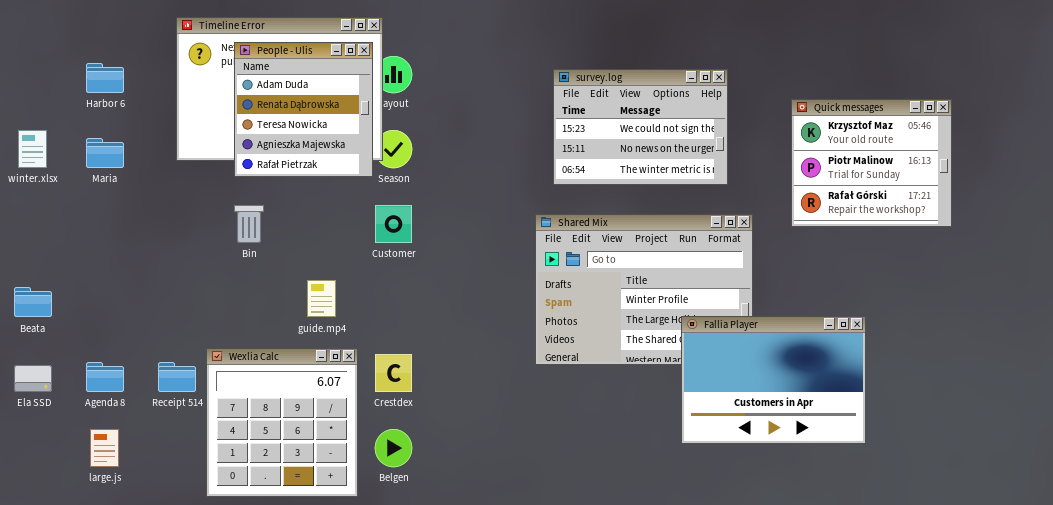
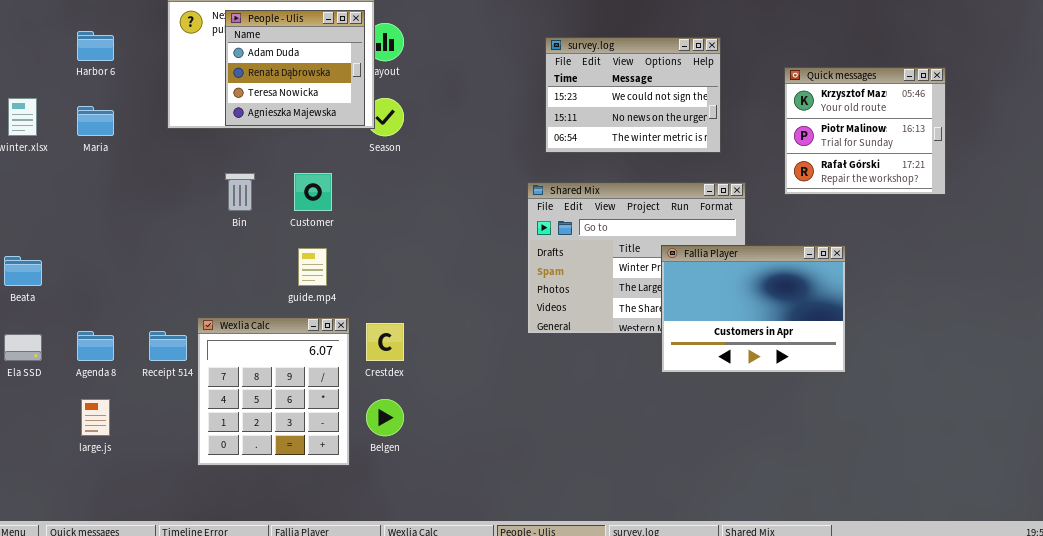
People - Ulis: [234,42,373,177] -> [225,10,365,126], resized
Customer: [375,205,412,243] -> [294,173,332,211], moved
Fallia Player: [681,316,866,444] -> [661,245,846,373], moved

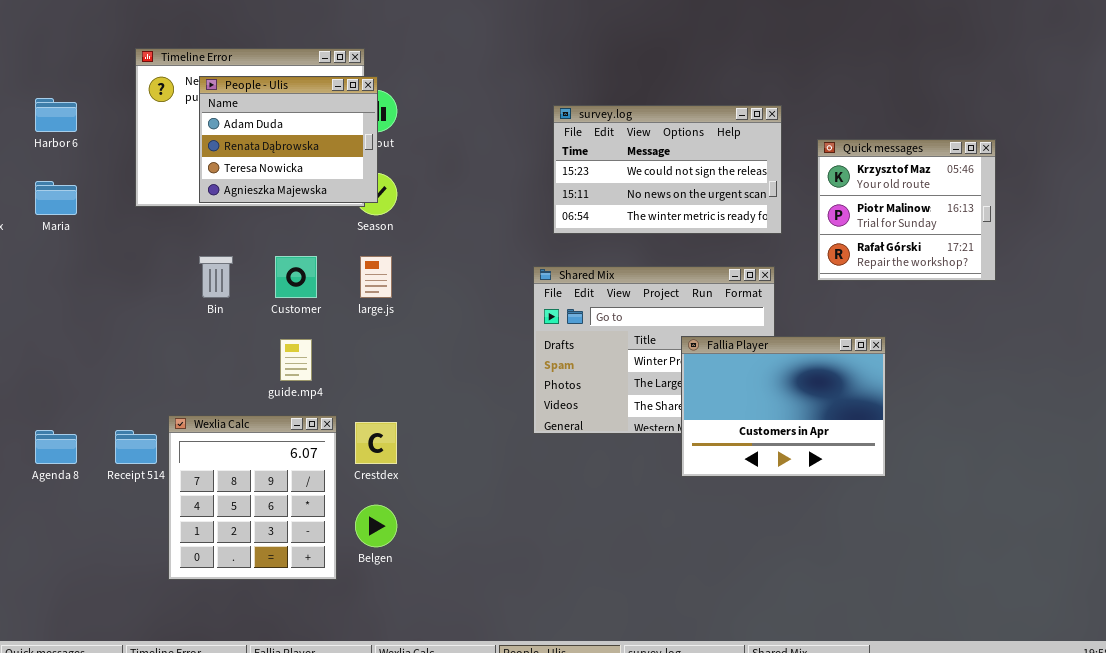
People - Ulis: [225,10,365,126] -> [199,76,378,203], resized
survey.log: [545,37,721,153] -> [553,105,782,234], resized
large.js: [81,399,110,436] -> [360,256,392,298], moved

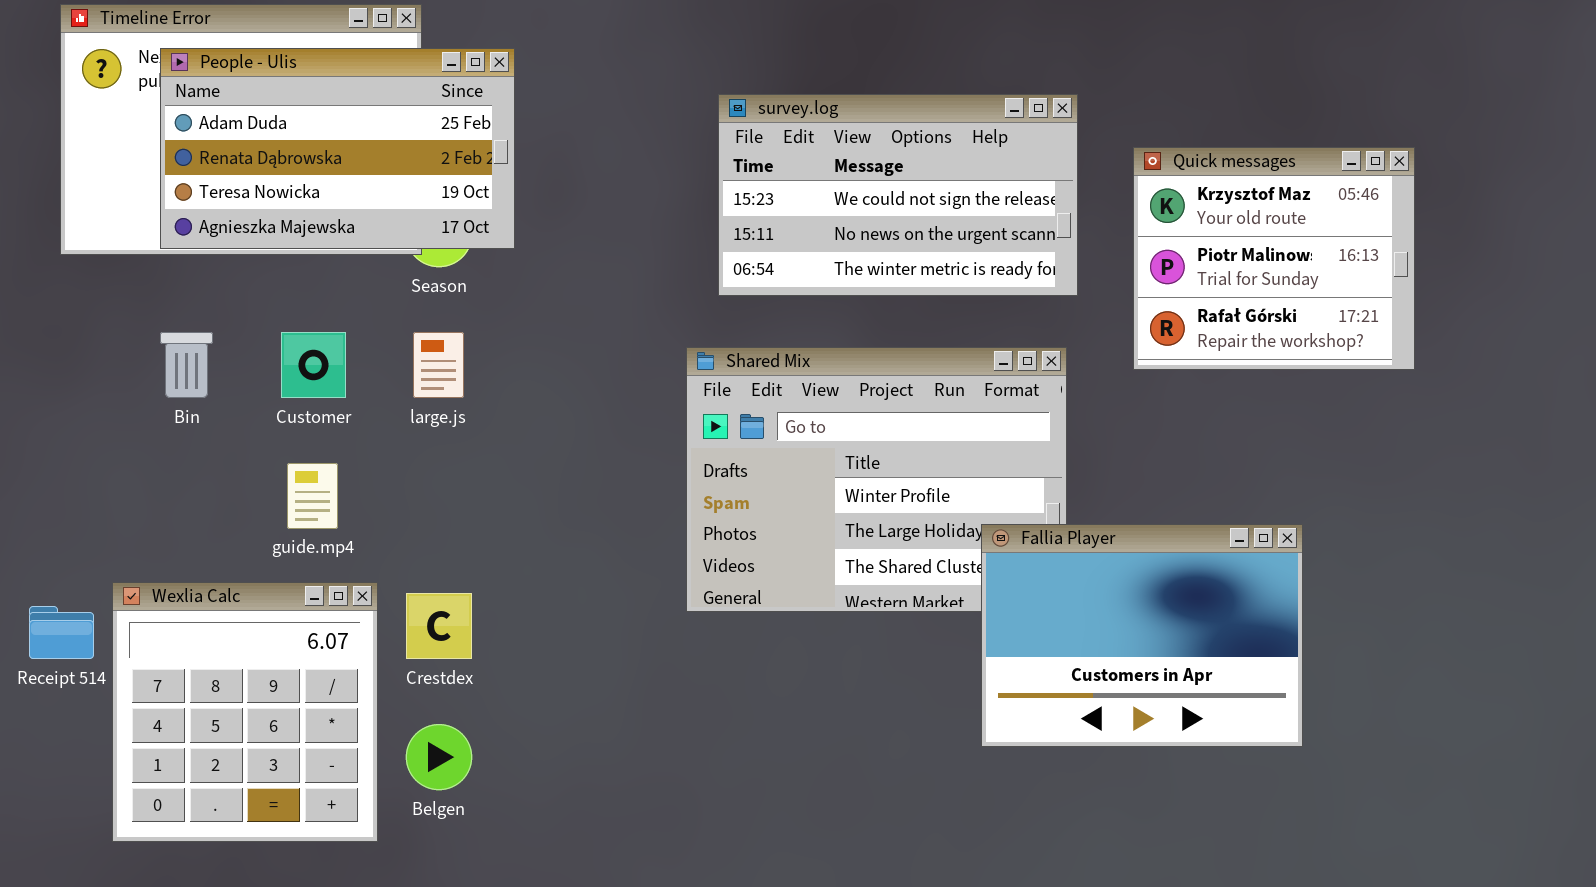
People - Ulis: [199,76,378,203] -> [160,48,515,249], resized
Fallia Player: [681,336,886,477] -> [981,524,1303,747], moved

